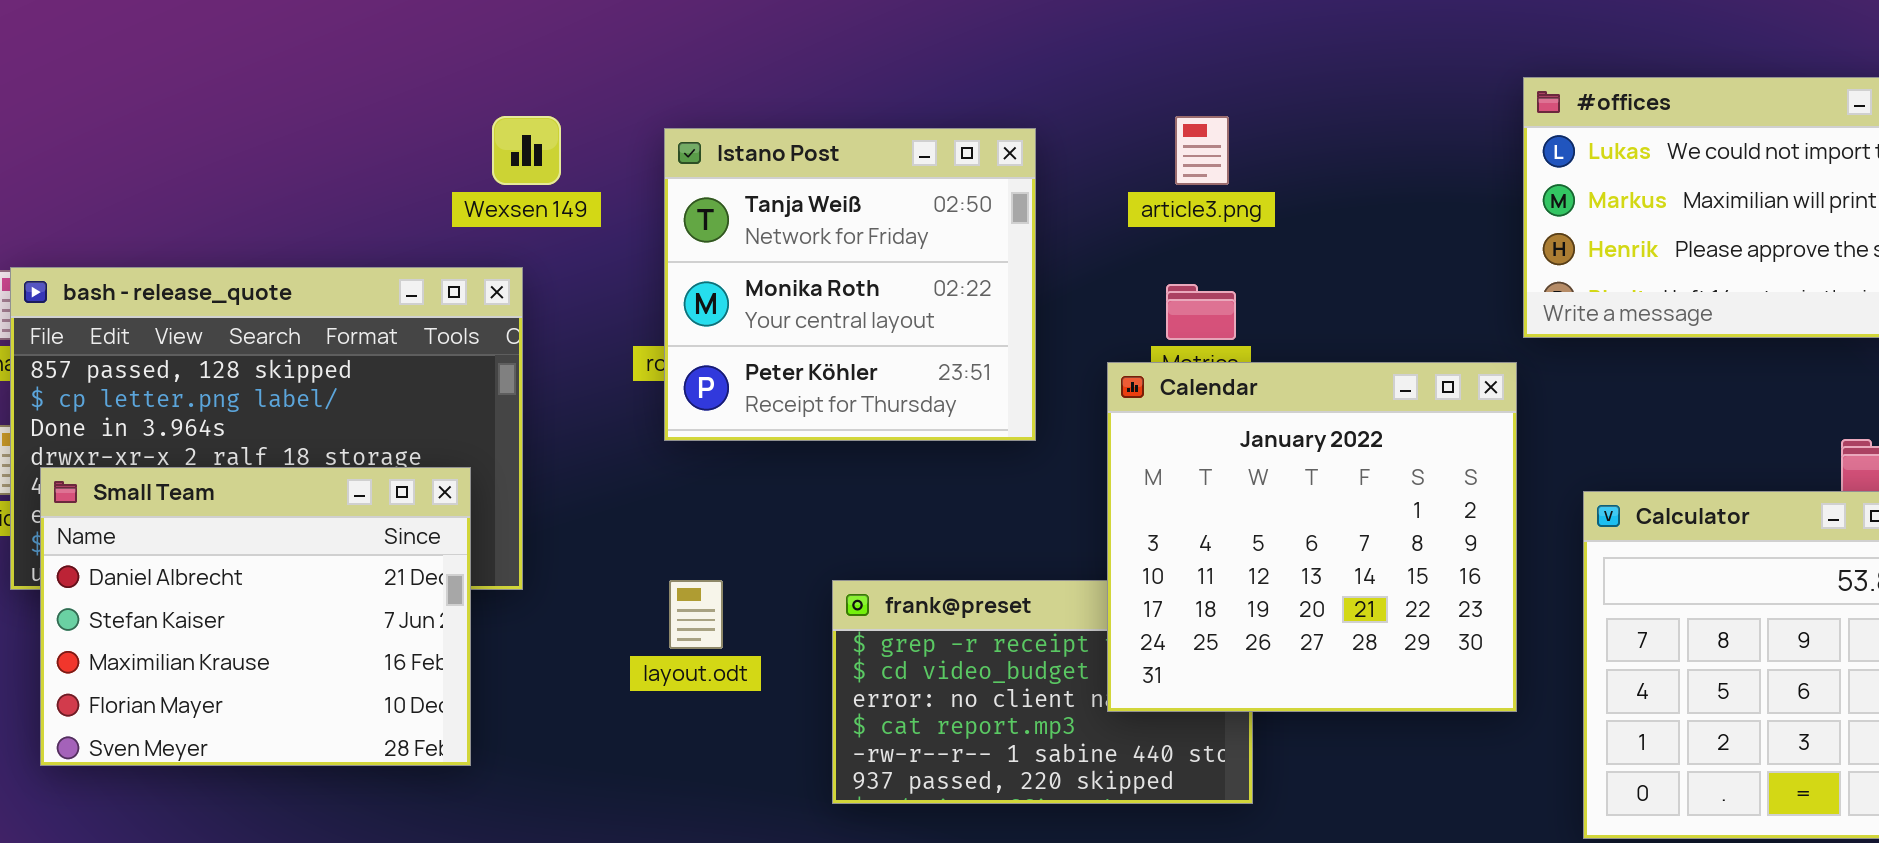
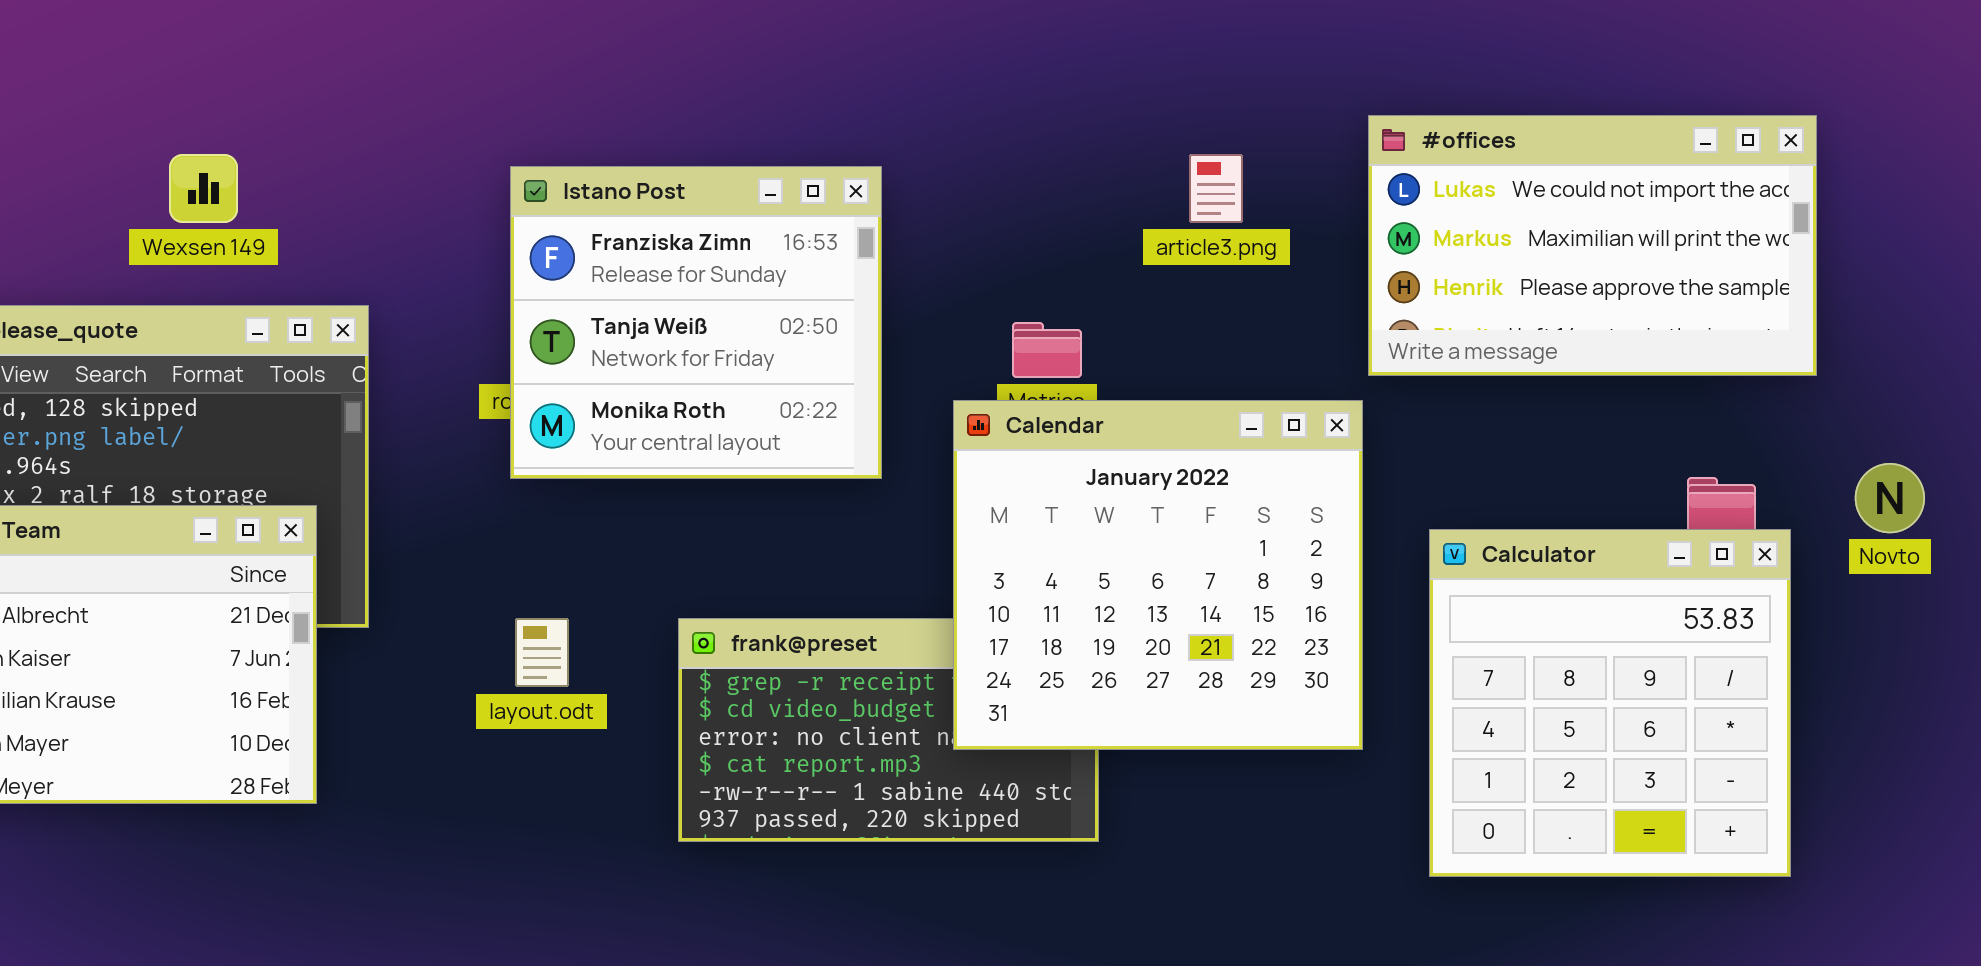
Wexsen 149: [492,116,561,185] -> [169,154,238,223], moved
article3.png: [1175,116,1229,185] -> [1189,154,1243,223], moved
Istano Post: [664,128,1036,441] -> [510,166,882,479], scrolled up 1 row

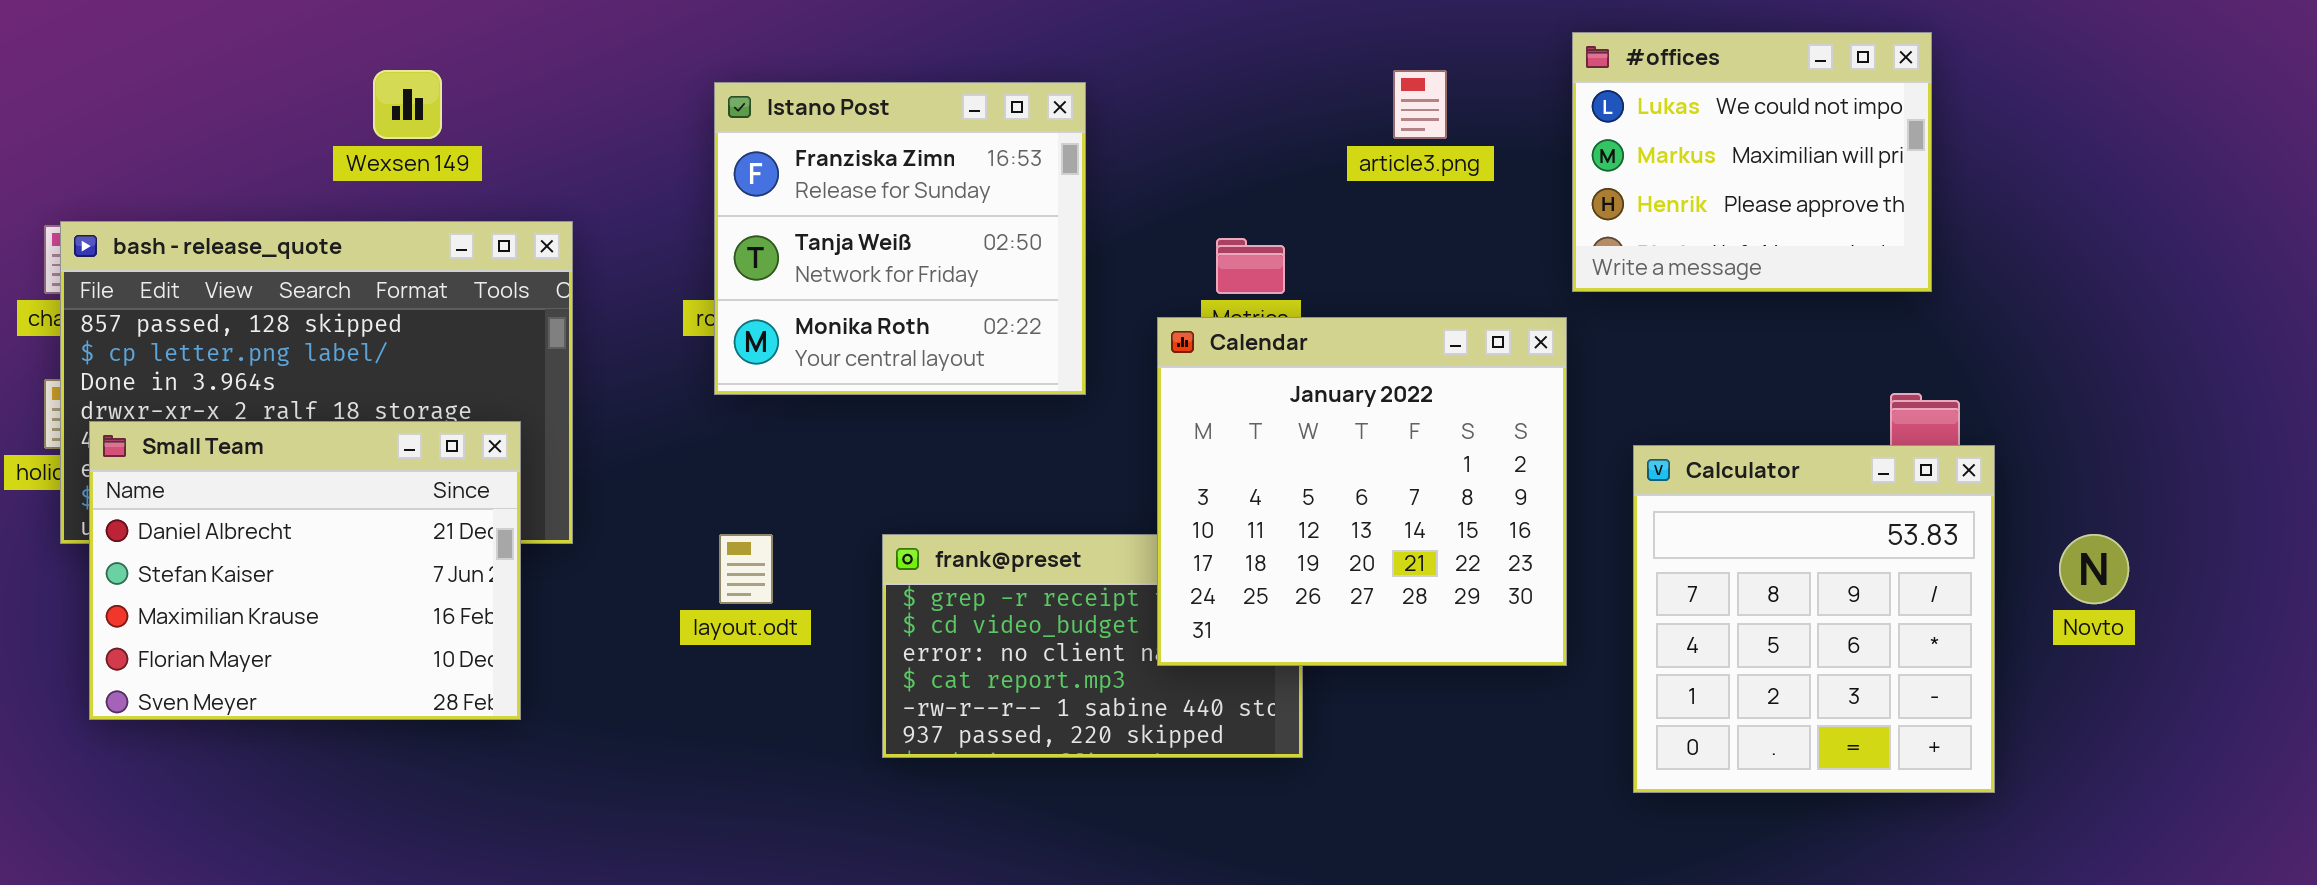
#offices: [1368,115,1817,376] -> [1572,32,1932,292], resized
Novto: [1855,463,1925,533] -> [2059,534,2129,604], moved

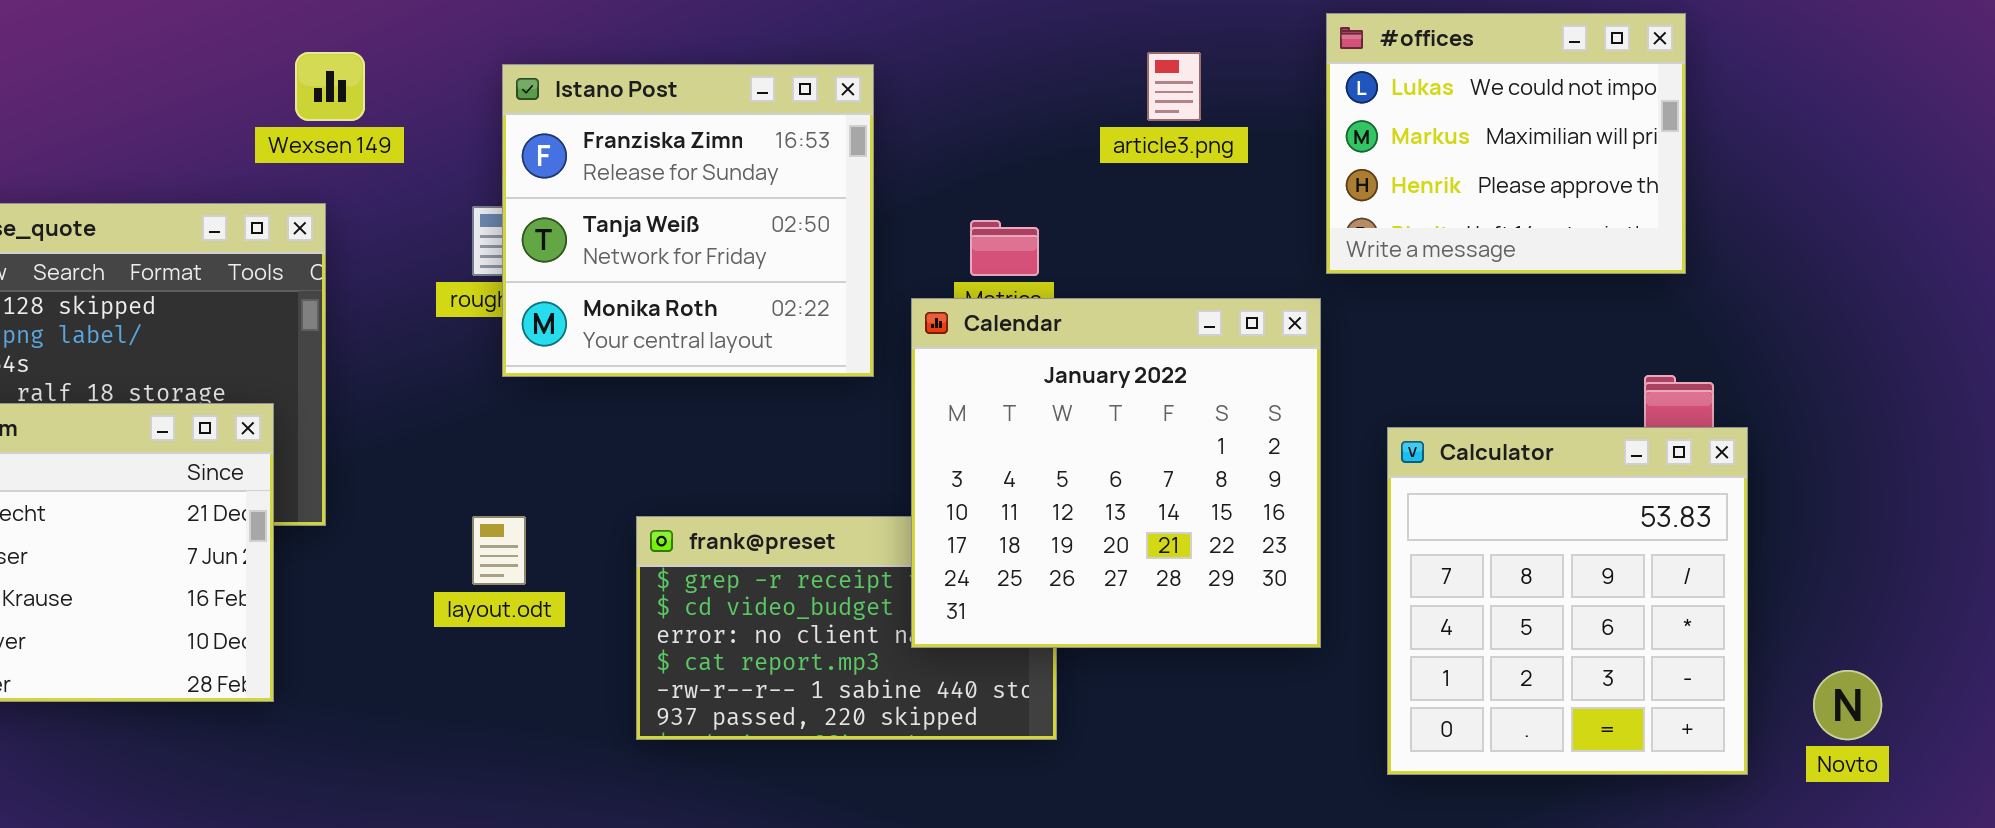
Wexsen 149: [373,70,442,139] -> [295,52,365,121], moved
Istano Post: [714,82,1086,395] -> [502,64,874,377], moved
Novto: [2059,534,2129,604] -> [1813,670,1882,740], moved

